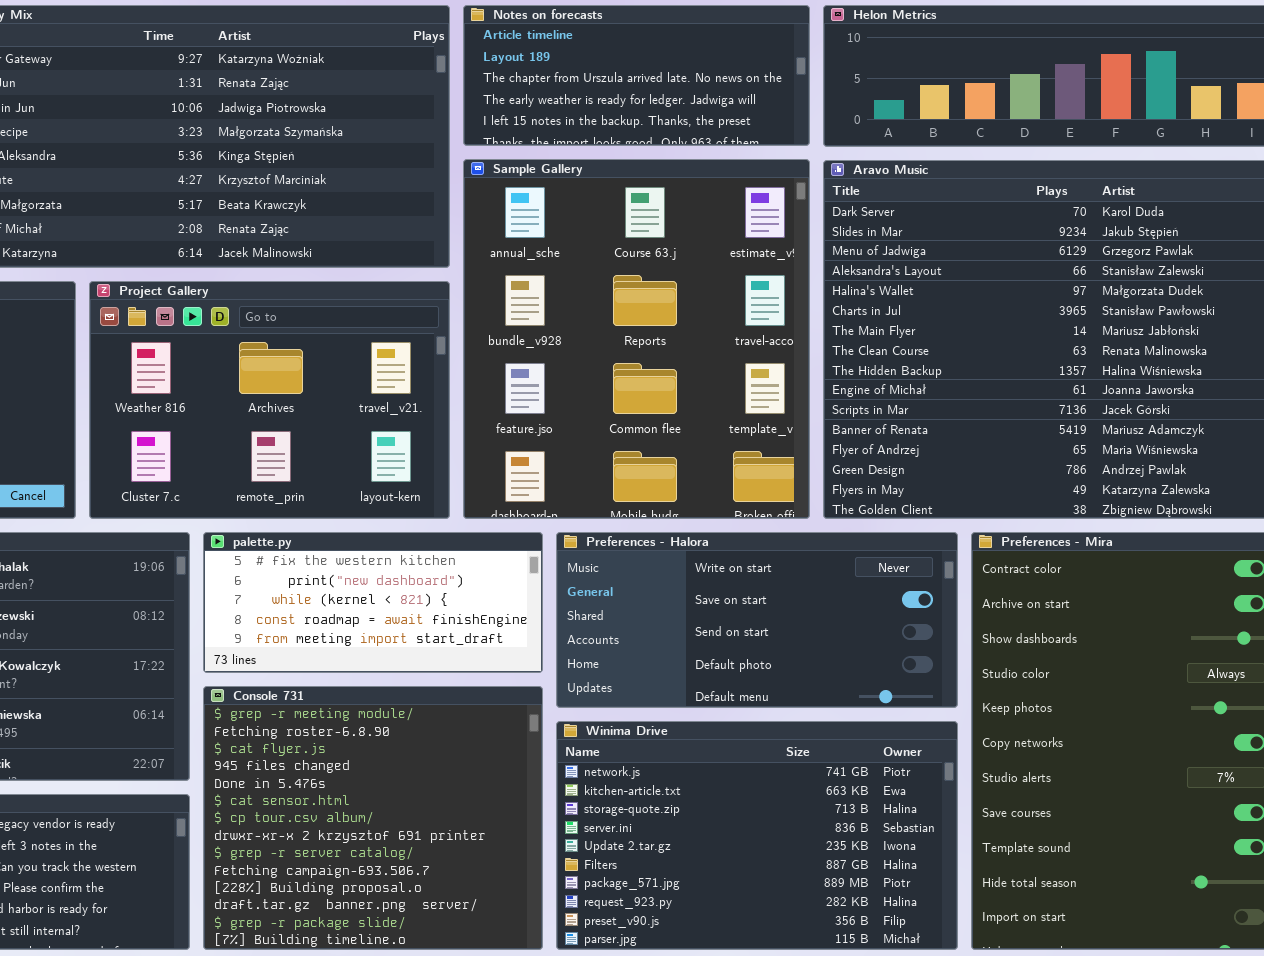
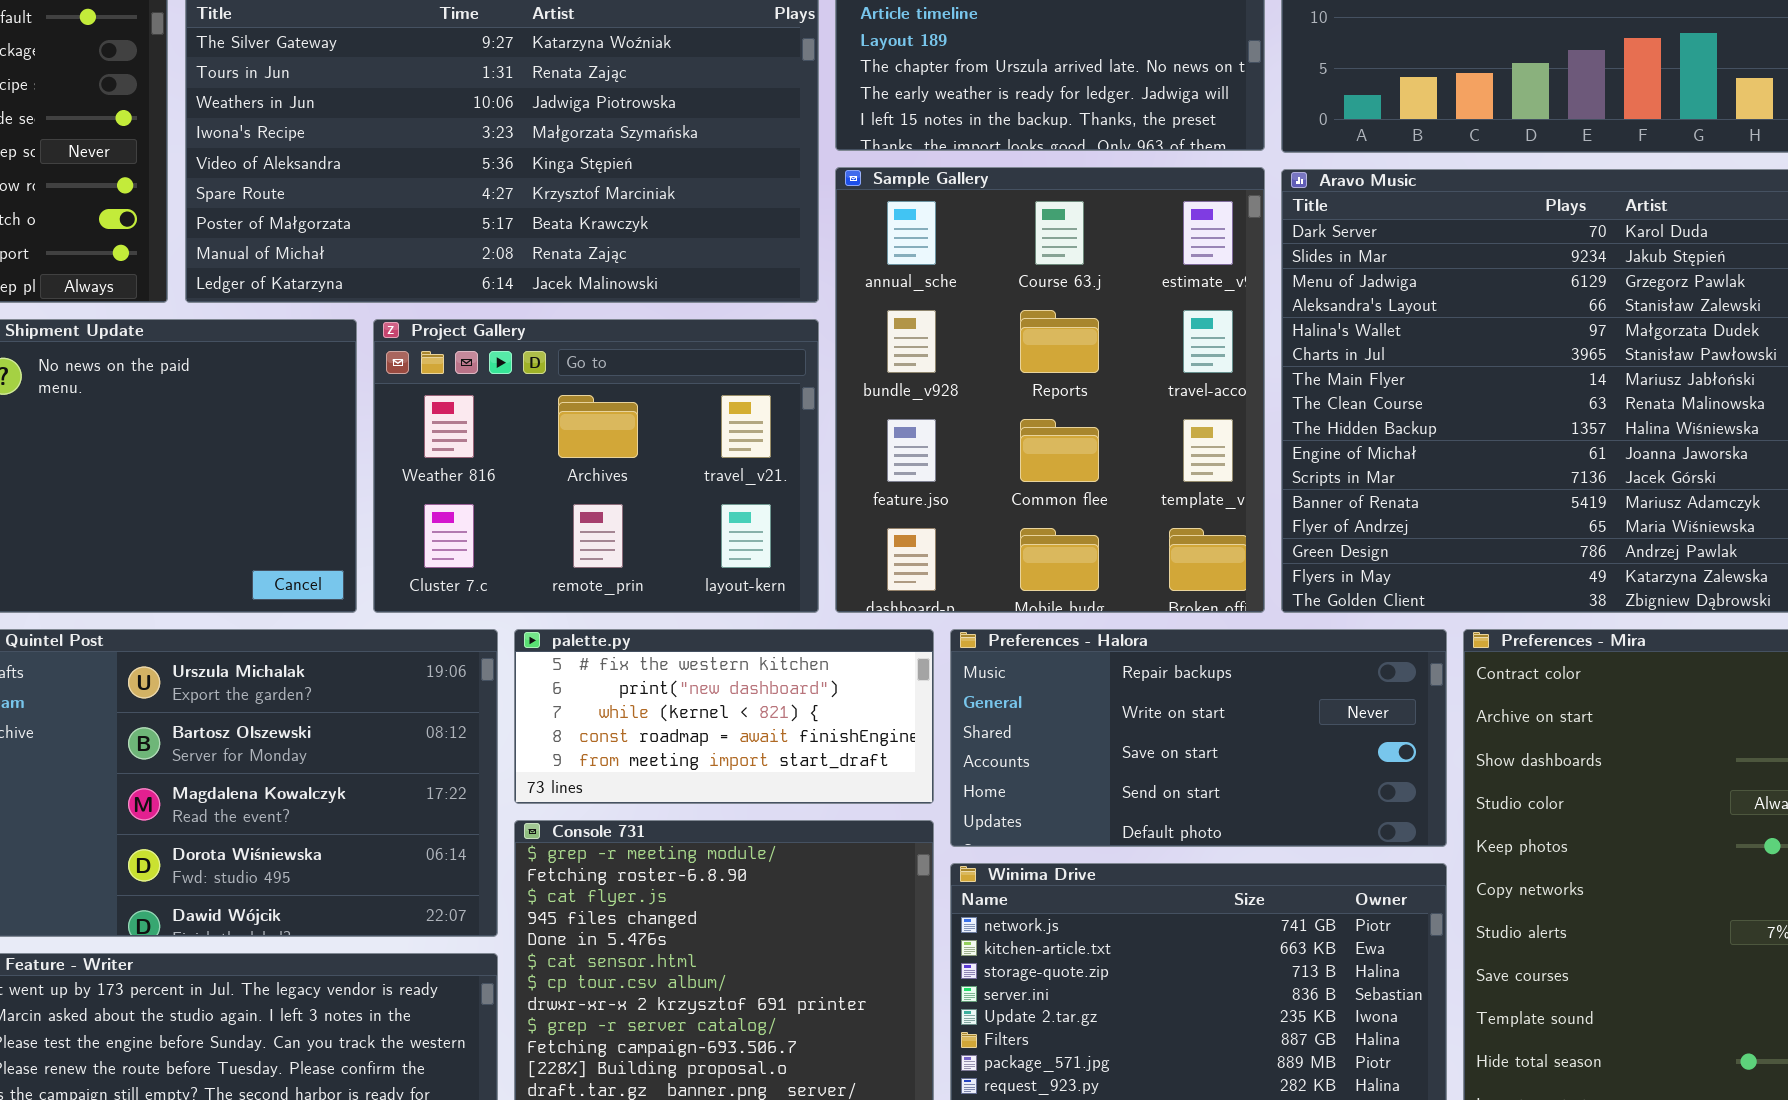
Preferences - Halora: [556,532,958,708] -> [950,629,1447,847], scrolled up 1 row

